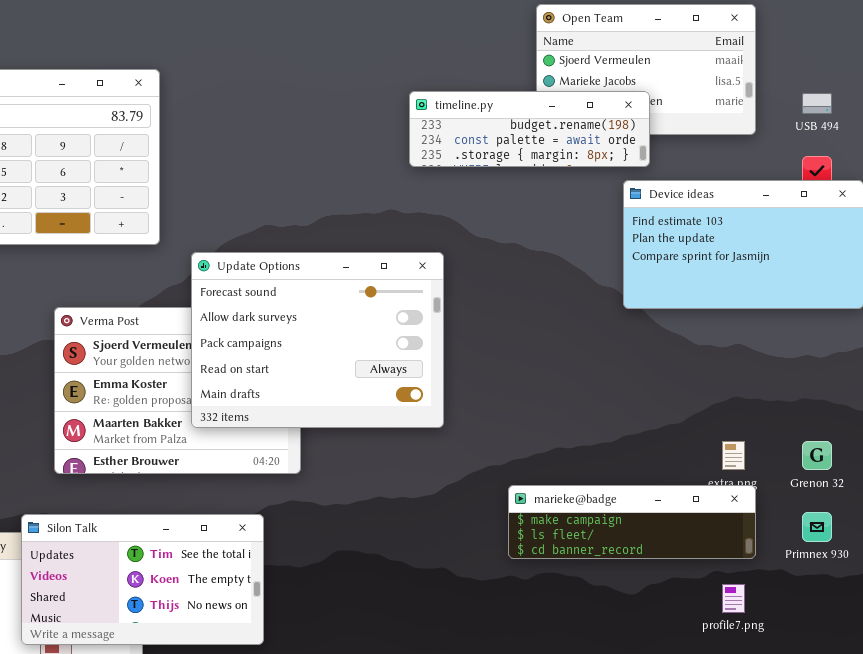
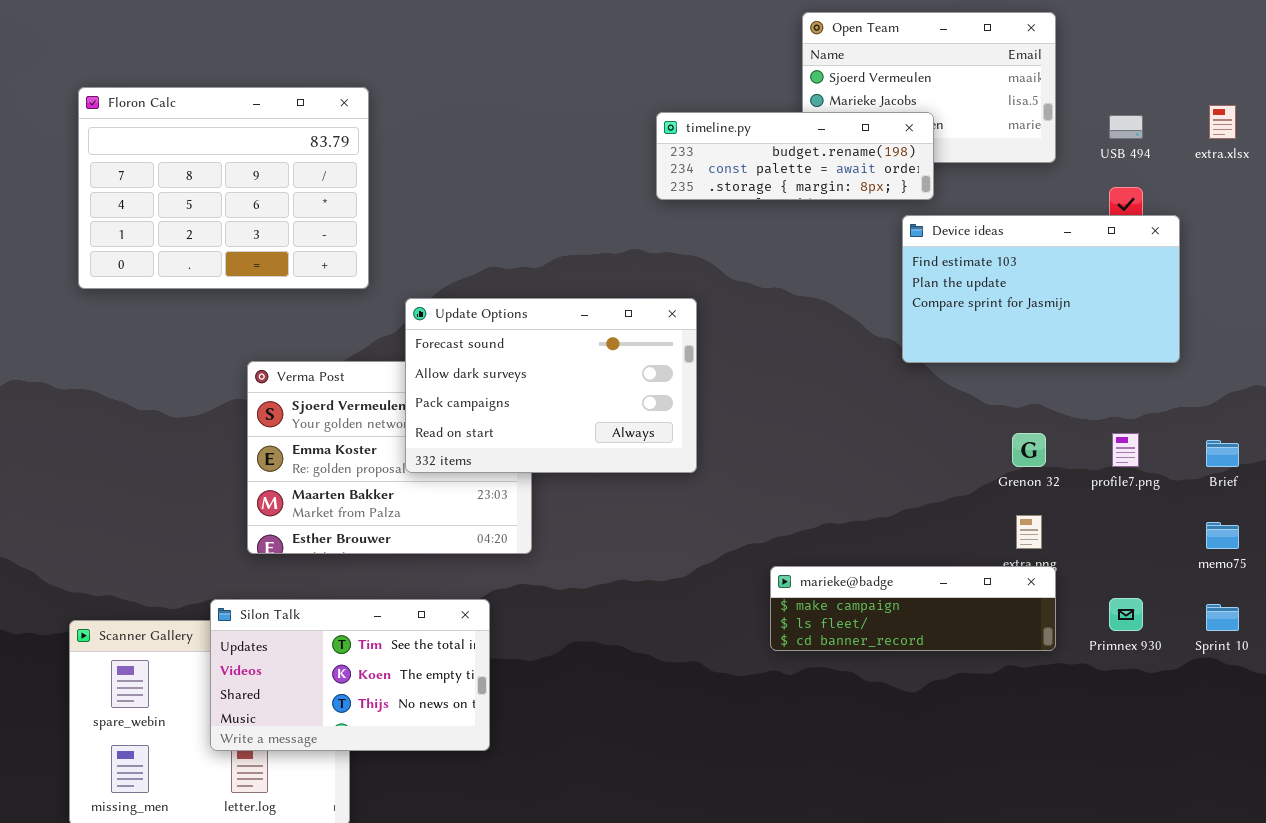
Update Options: [191,252,444,428] -> [405,298,697,473], resized
Grenon 32: [802,441,832,470] -> [1012,433,1046,467], moved
profile7.png: [722,584,745,613] -> [1112,433,1139,467], moved

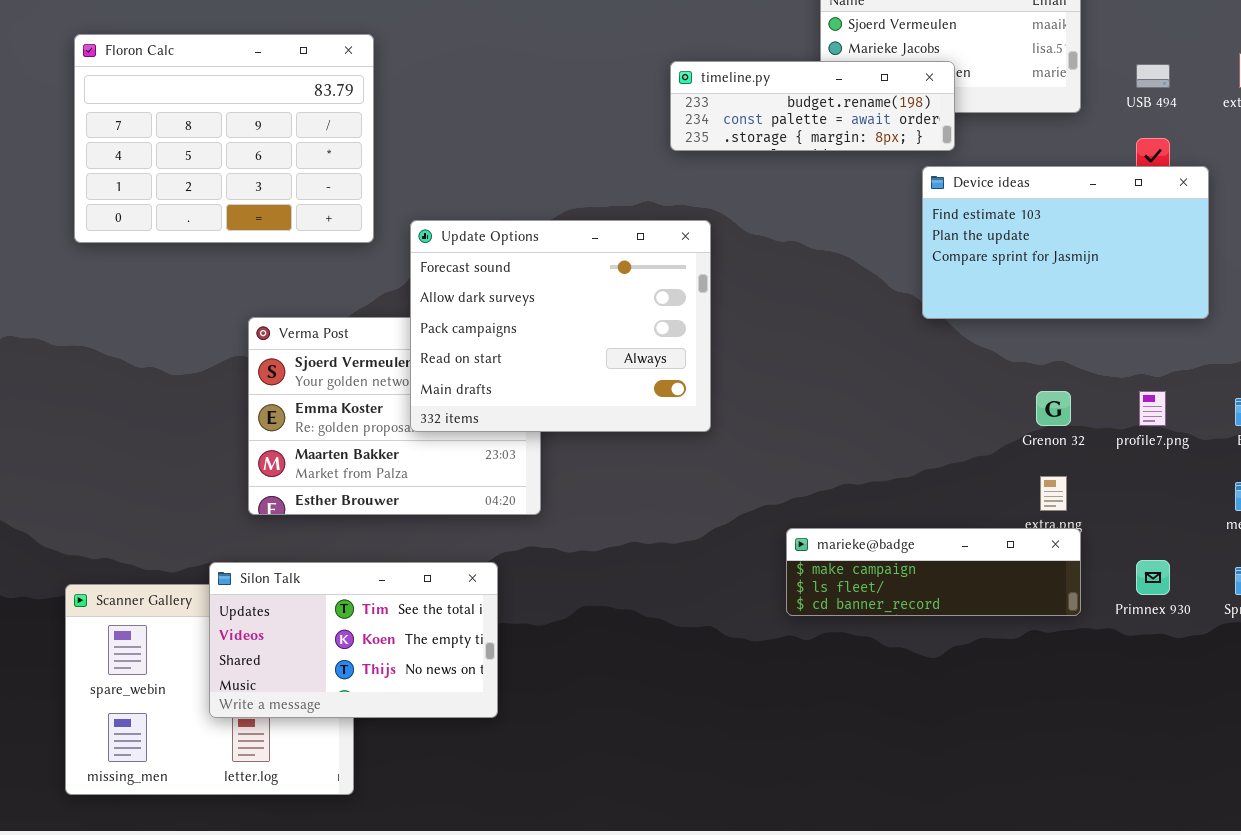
Update Options: [405,298,697,473] -> [410,220,711,432], resized

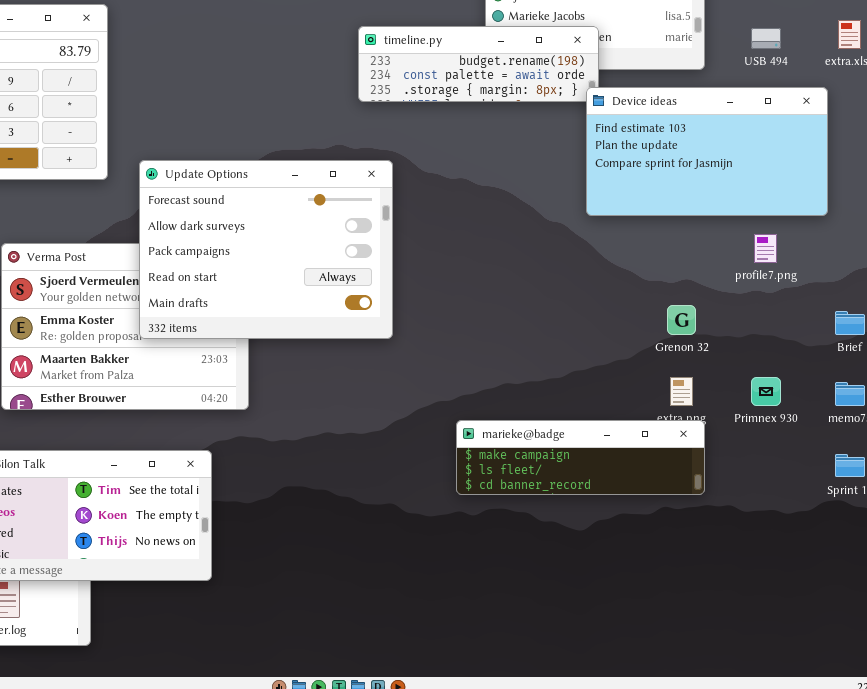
Device ideas: [922,166,1209,319] -> [586,87,828,216], moved
profile7.png: [1139,391,1166,426] -> [754,234,777,263], moved
Primnex 930: [1136,560,1170,595] -> [751,377,781,406], moved

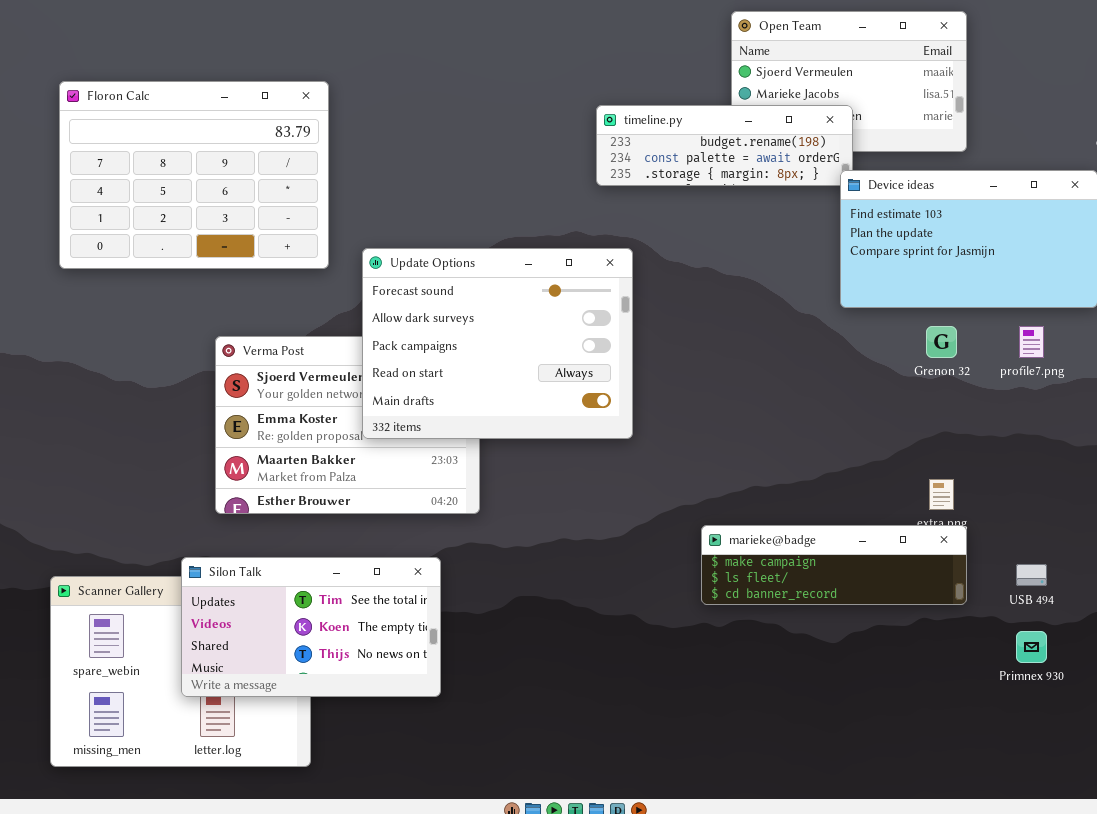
USB 494: [751,28,781,49] -> [1016,564,1047,586], moved
Grenon 32: [667,305,696,335] -> [926,326,957,358], moved
Primnex 930: [751,377,781,406] -> [1016,631,1047,663], moved

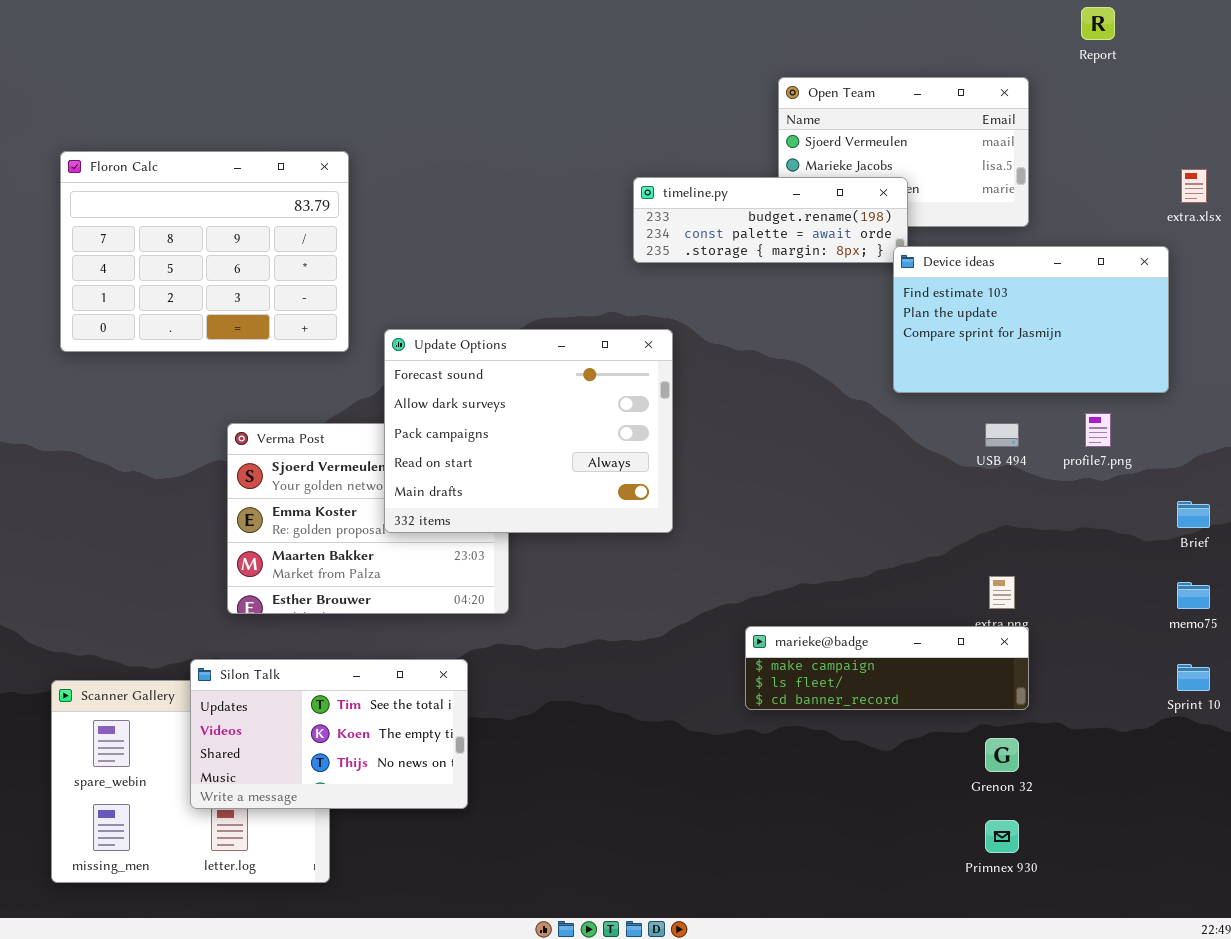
Grenon 32: [926,326,957,358] -> [985,738,1019,772], moved
USB 494: [1016,564,1047,586] -> [985,423,1019,447], moved
Primnex 930: [1016,631,1047,663] -> [985,820,1019,853], moved

